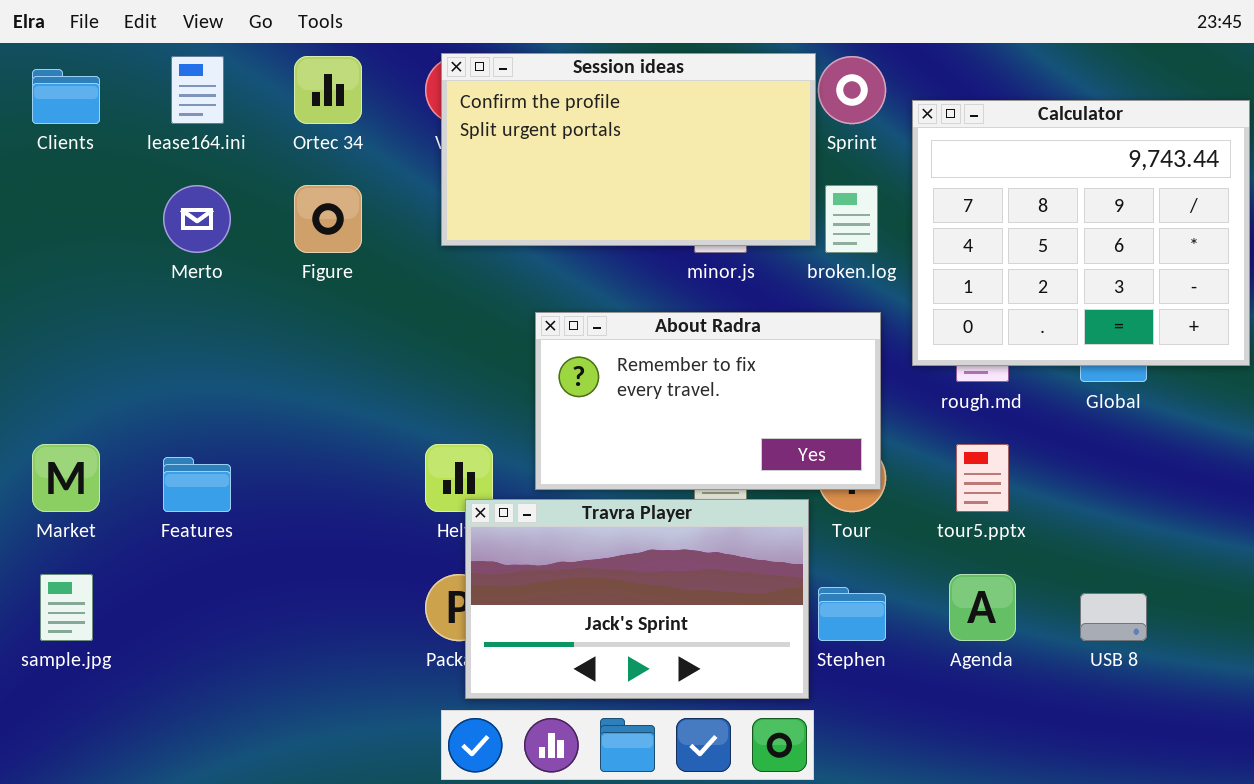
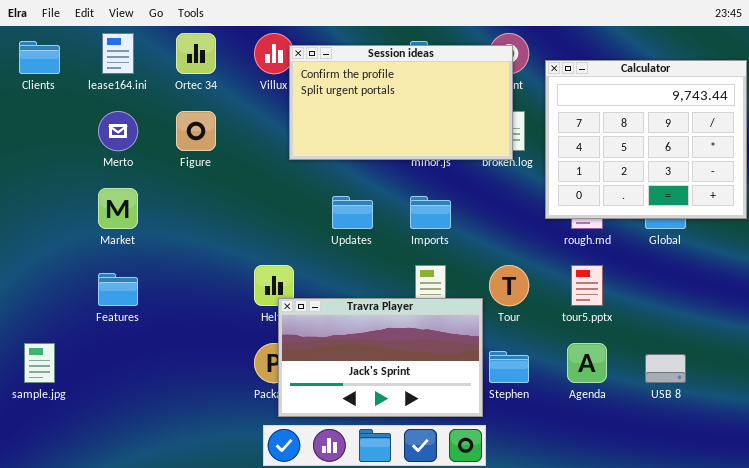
Session ideas: [441,53,816,246] -> [289,45,513,160], moved
About Radra: [535,312,881,490] -> none, closed
Market: [32,444,100,512] -> [98,188,138,229], moved

